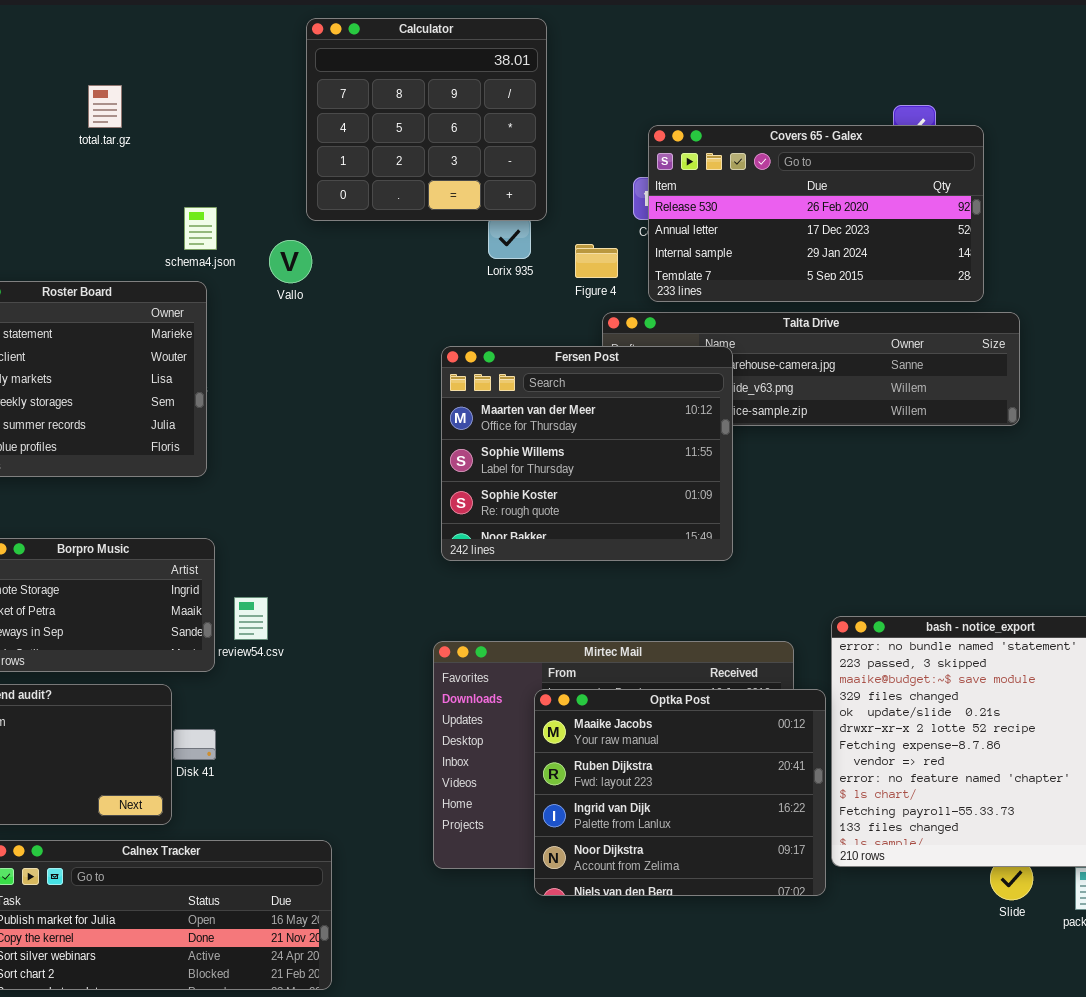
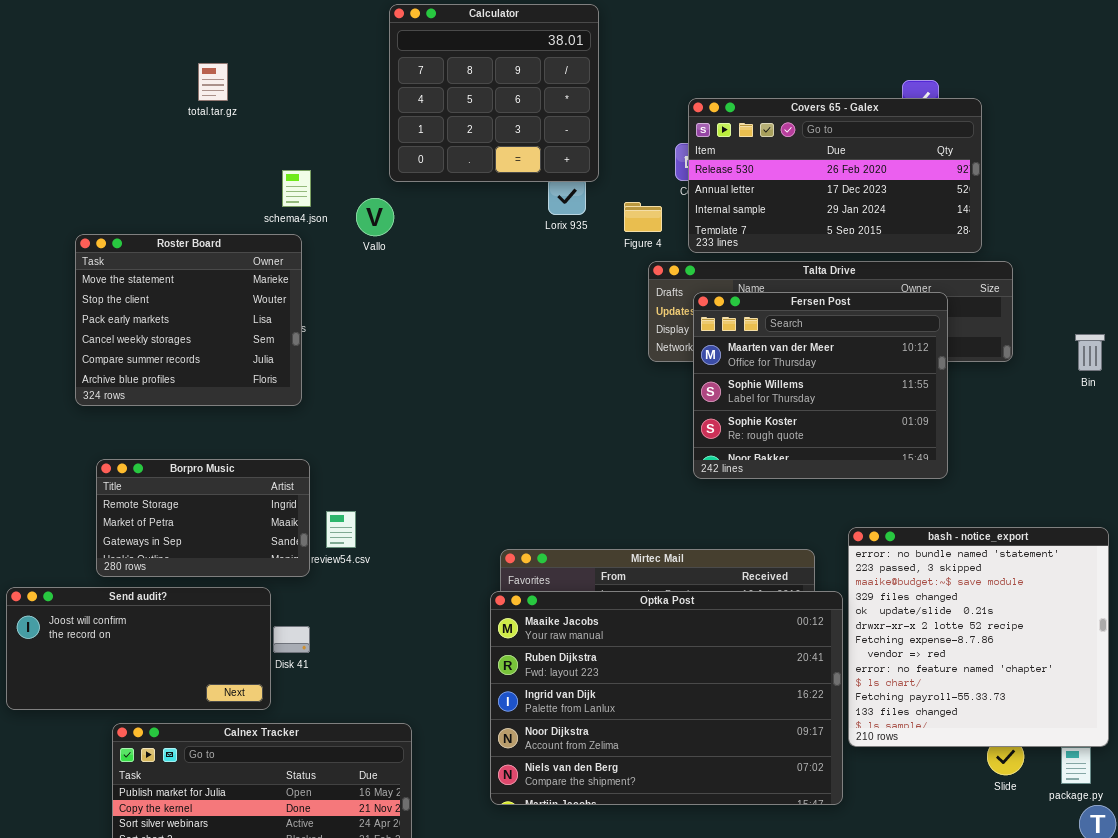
Fersen Post: [441,346,733,561] -> [693,292,948,479], moved
Optka Post: [534,689,826,896] -> [490,591,843,805], resized

